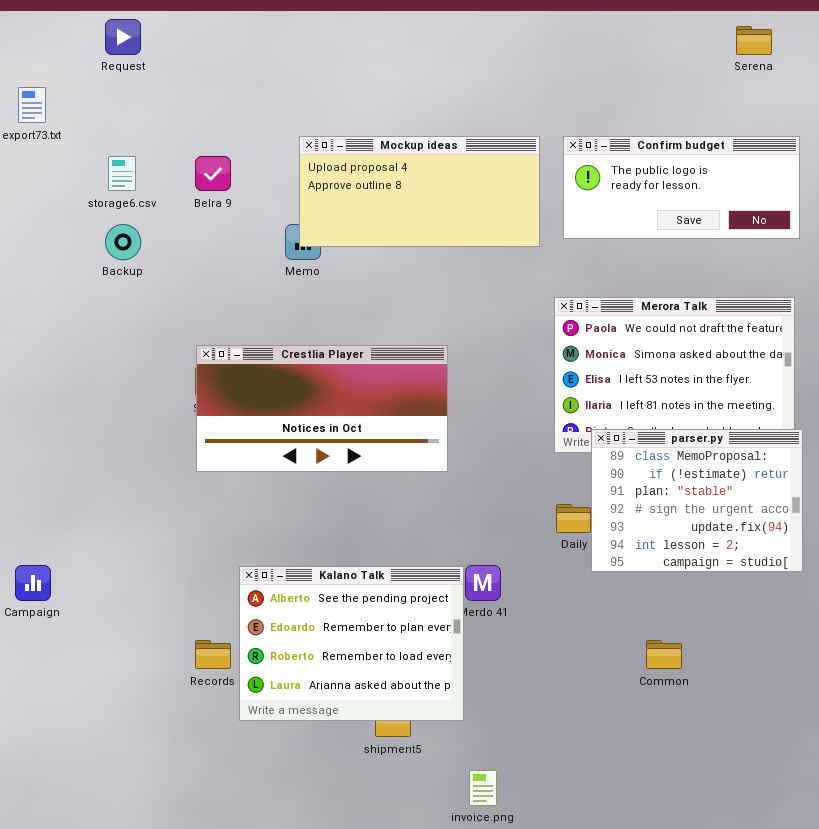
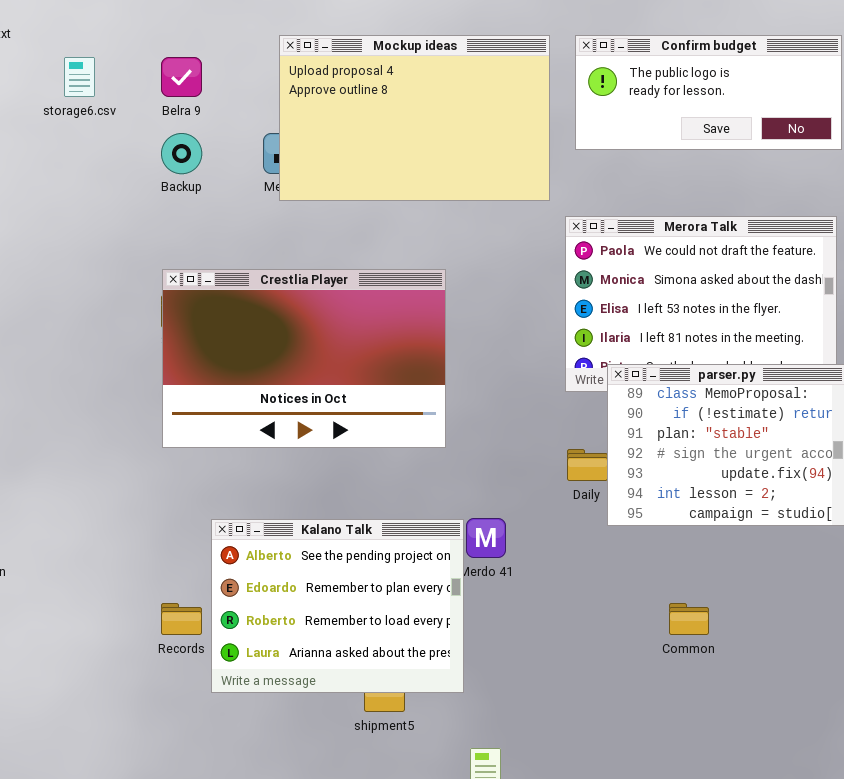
Mockup ideas: [299,136,540,247] -> [279,35,550,201], resized
Backup: [105,224,141,260] -> [161,133,202,174], moved
Crestlia Player: [196,345,448,472] -> [162,269,446,448], resized

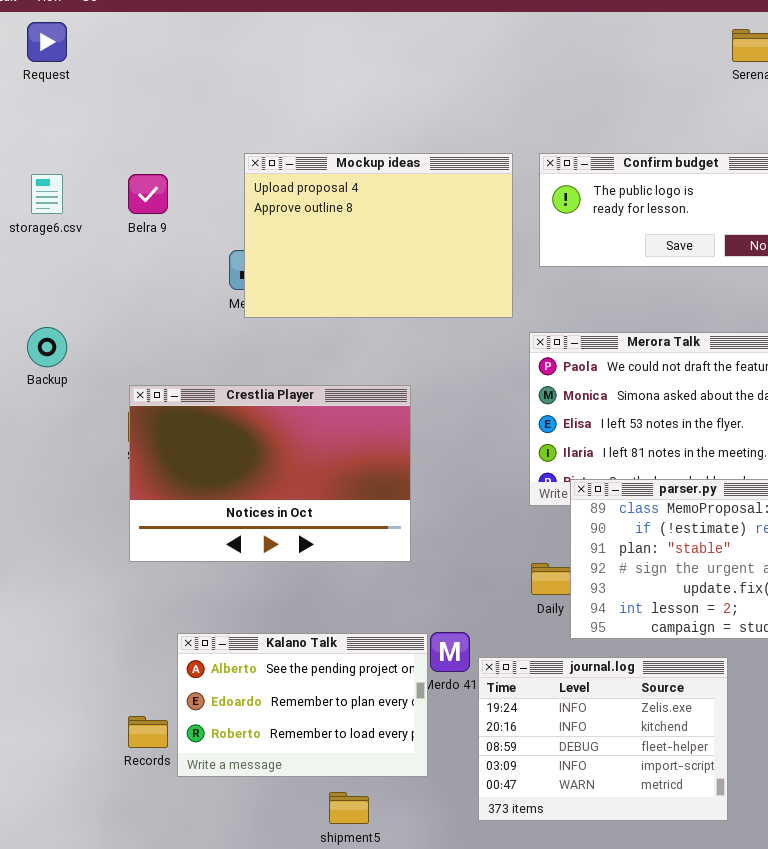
Backup: [161,133,202,174] -> [27,327,67,367], moved
Kalano Talk: [211,519,464,693] -> [177,633,428,777], resized
journal.log: none -> [478,657,728,821], opened

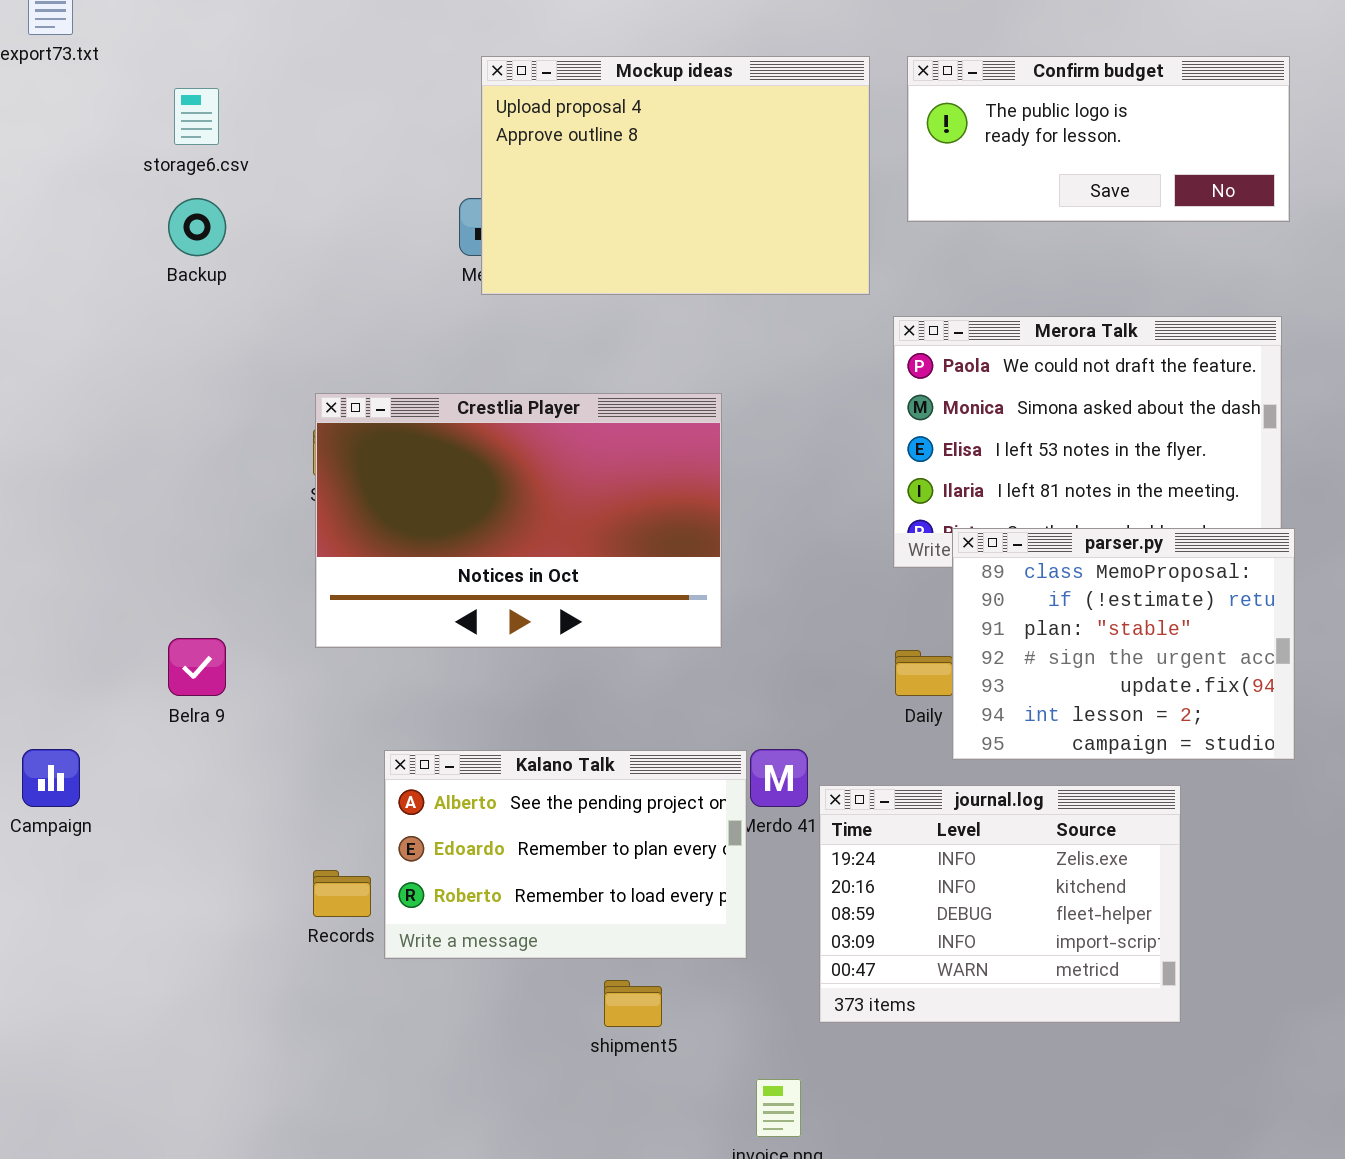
Belra 9: [128,174,168,214] -> [168,638,226,696], moved
Backup: [27,327,67,367] -> [168,198,226,256], moved

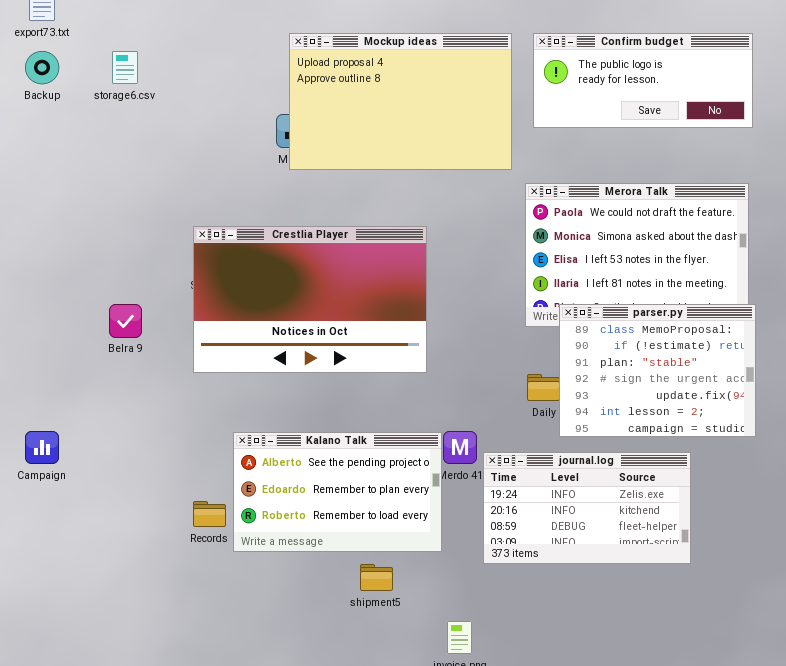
Backup: [168,198,226,256] -> [25,51,59,84], moved
Belra 9: [168,638,226,696] -> [109,304,142,338], moved
journal.log: [819,785,1181,1023] -> [483,452,691,564], resized

